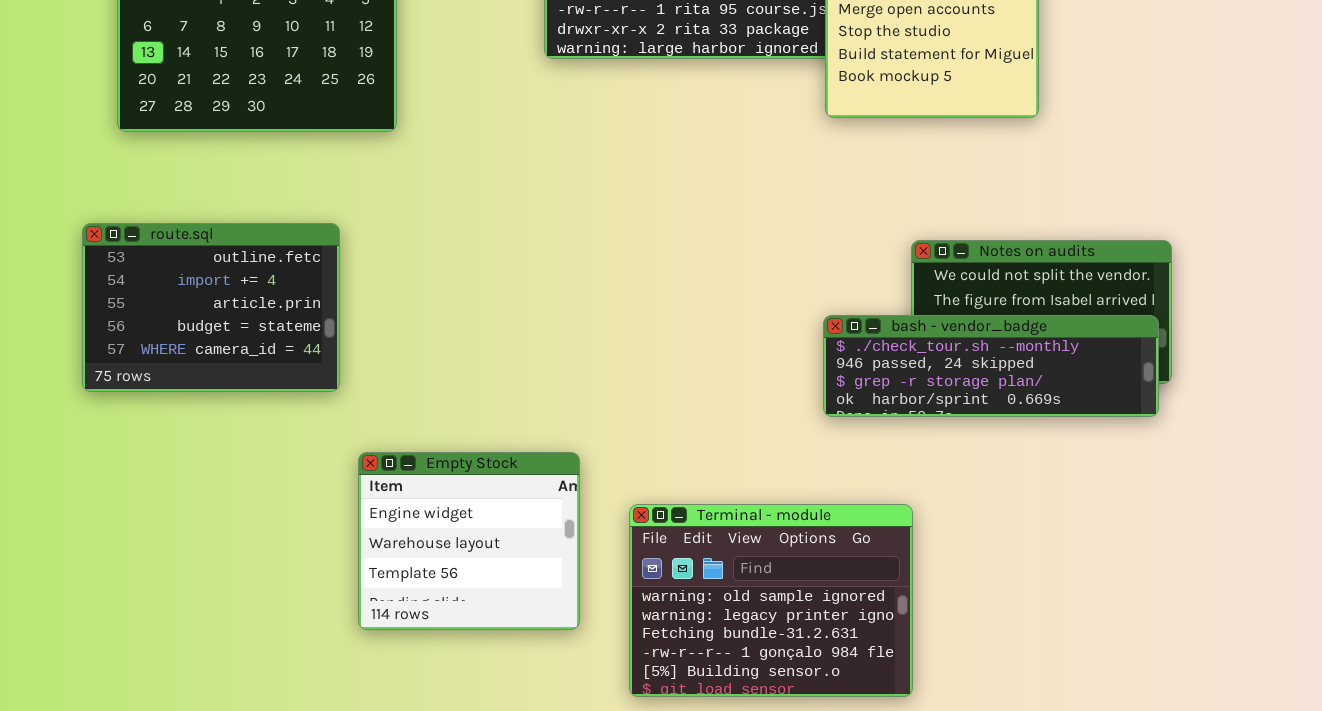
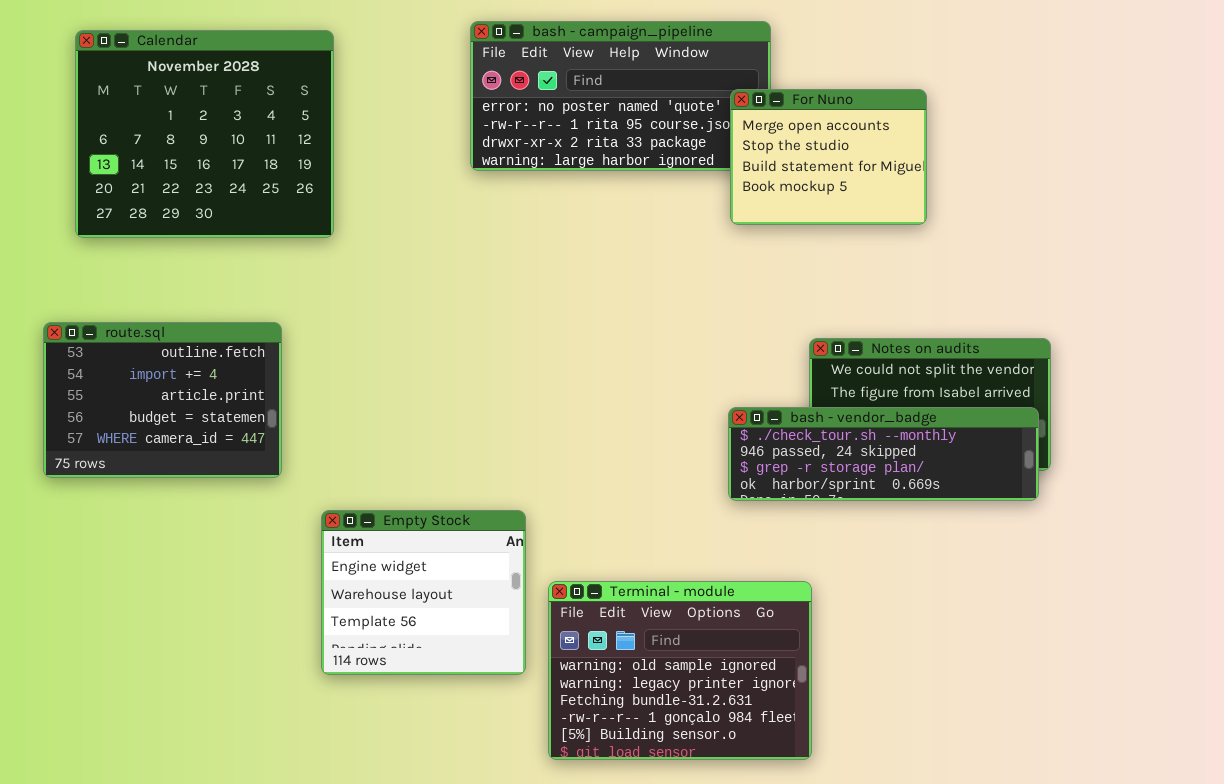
Empty Stock: [358,452,580,630] -> [321,510,526,675], moved

